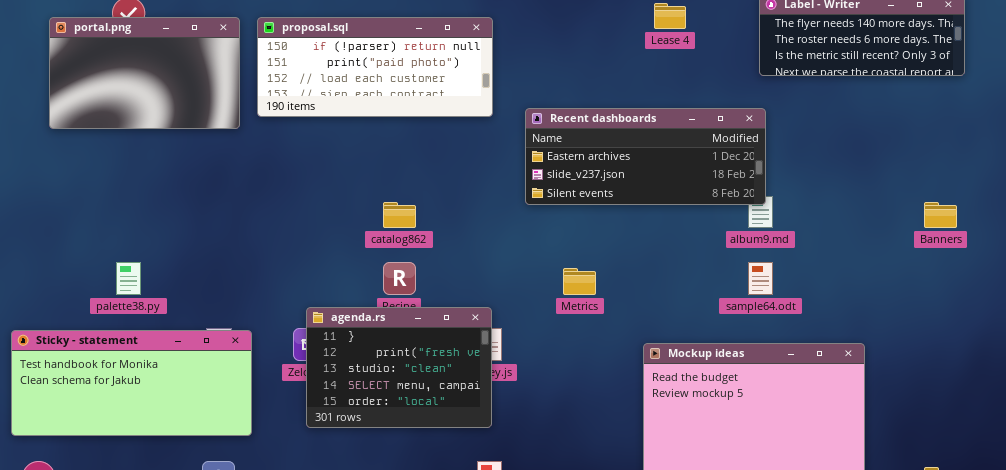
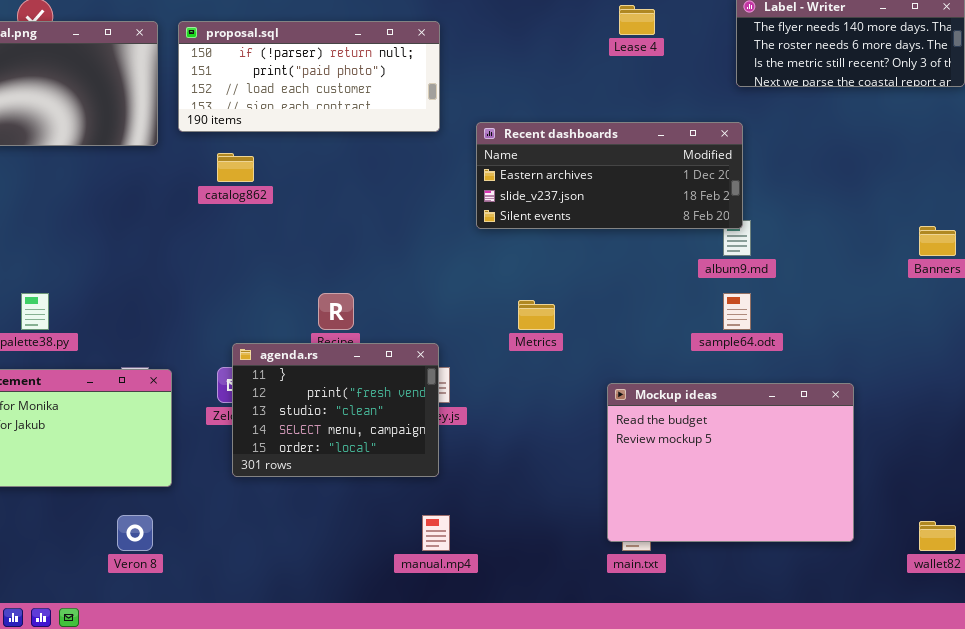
catalog862: [383,202,416,228] -> [217,153,254,182], moved

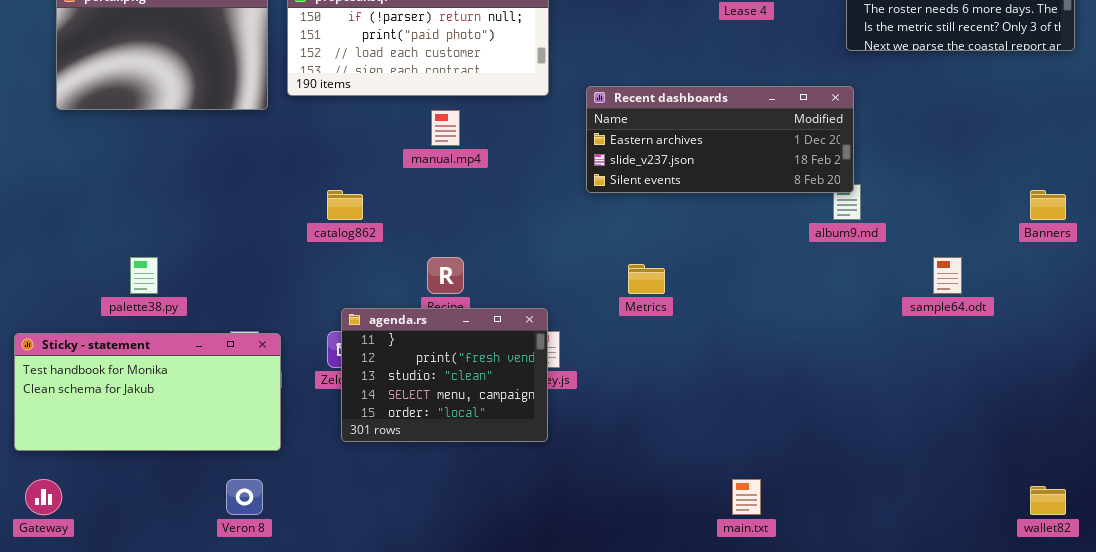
catalog862: [217,153,254,182] -> [327,190,363,220], moved
sample64.odt: [723,293,751,330] -> [933,257,962,294], moved
Mockup ideas: [607,383,854,542] -> none, closed
manual.mp4: [422,515,450,551] -> [431,110,460,146], moved

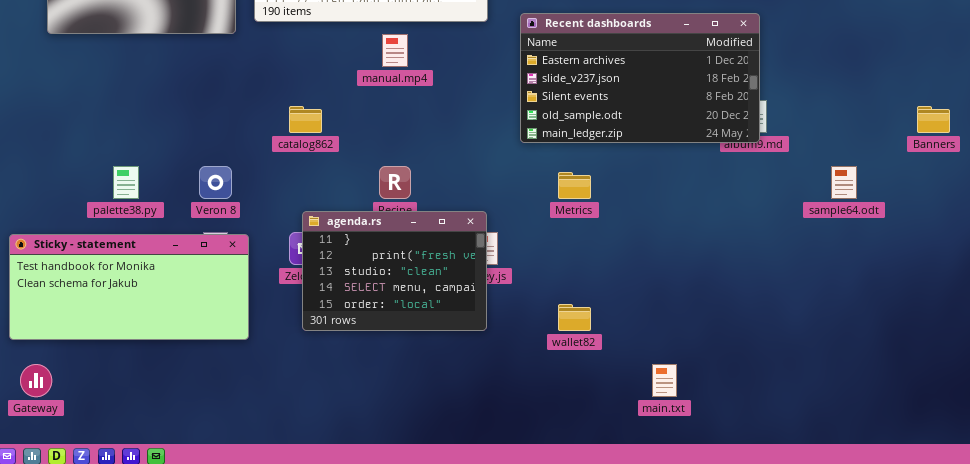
Recent dashboards: [586,86,854,193] -> [520,13,760,143], resized
Veron 8: [226,479,263,515] -> [199,166,232,199], moved
wallet82: [1030,486,1066,515] -> [558,304,591,331], moved

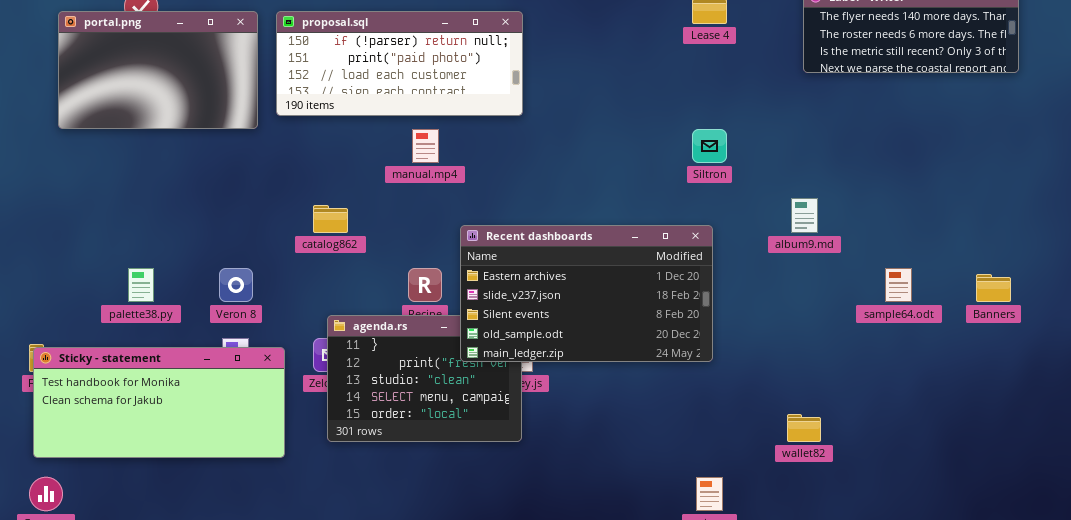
Recent dashboards: [520,13,760,143] -> [460,225,713,362], moved
Banners: [917,106,950,133] -> [976,274,1011,302], moved
Sticky - statement: [9,234,249,340] -> [33,347,285,458], moved
wallet82: [558,304,591,331] -> [787,414,821,442], moved

